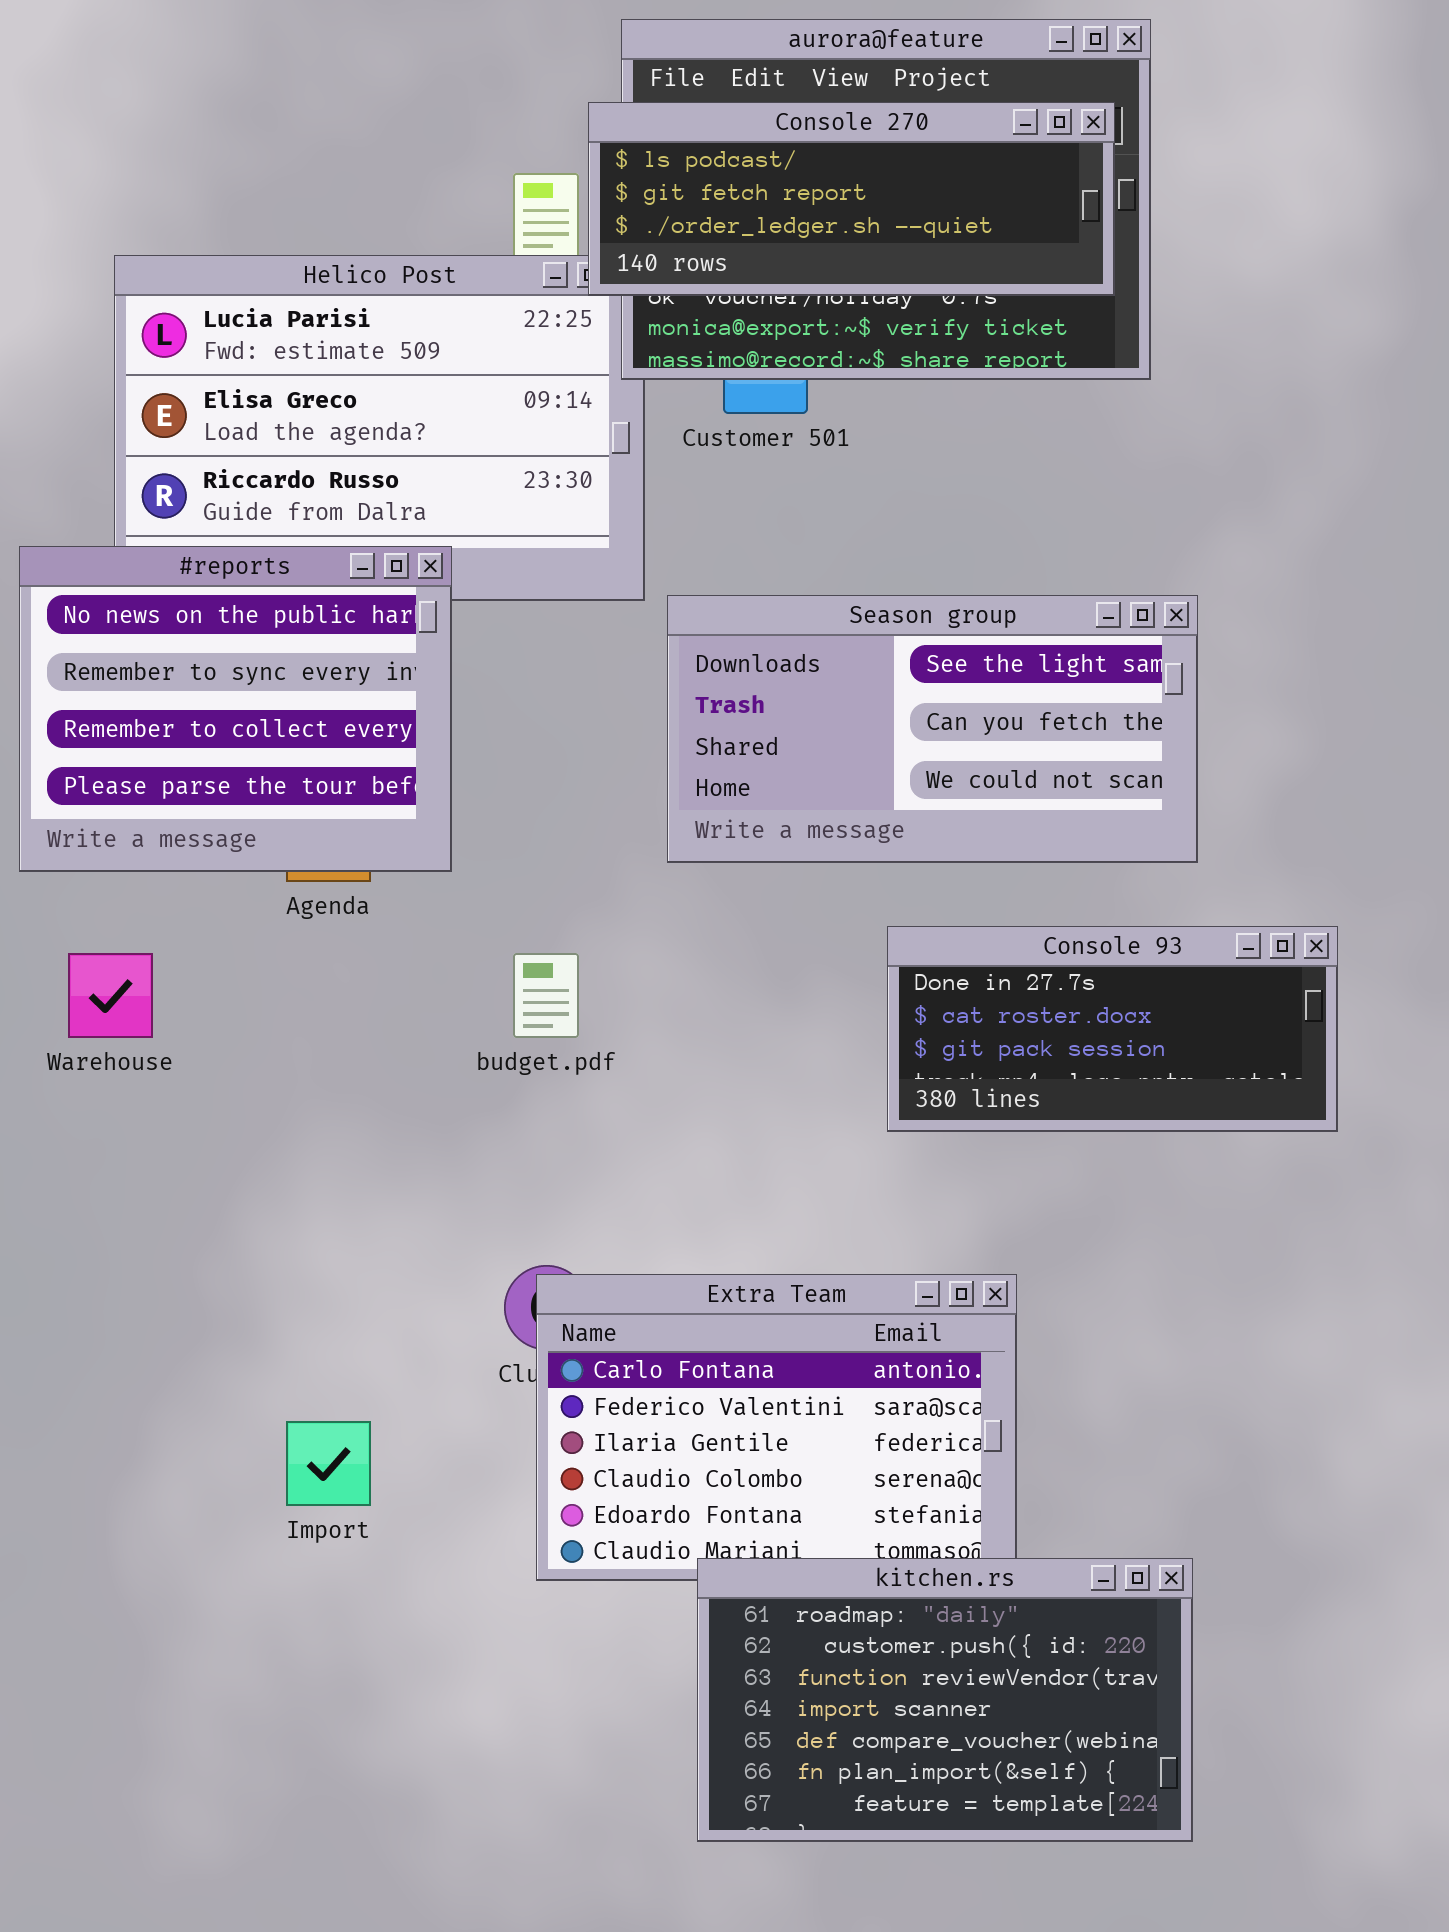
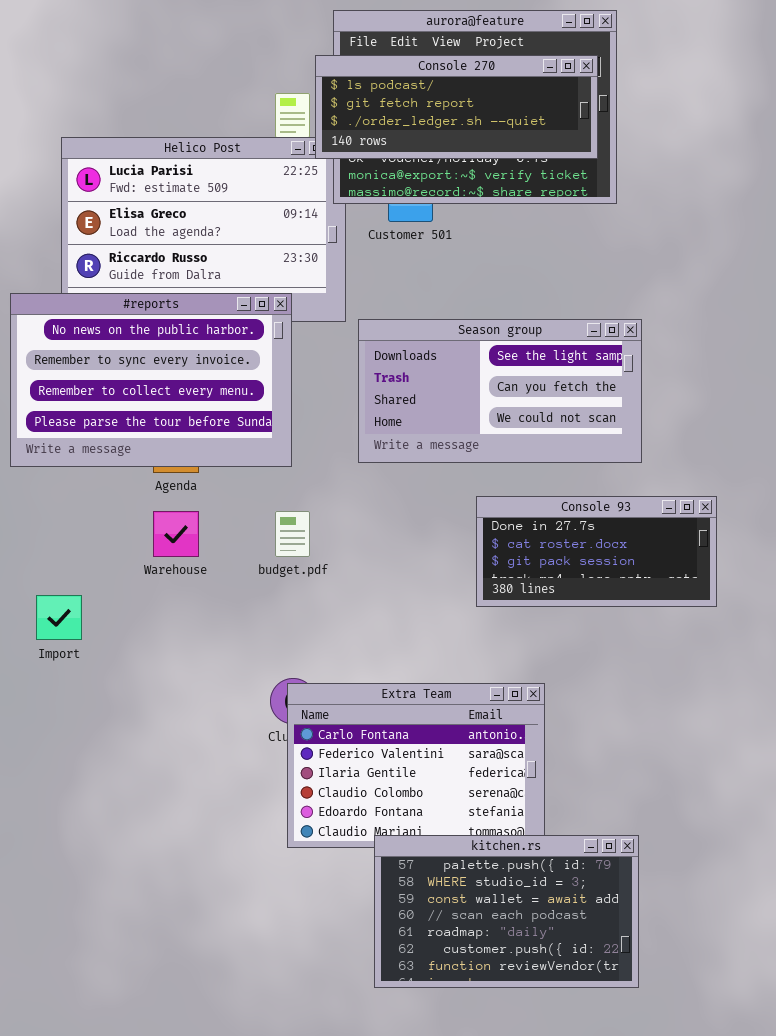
#reports: [19,546,452,872] -> [10,293,292,467], resized
Warehouse: [68,953,153,1038] -> [153,511,199,557], moved
Import: [286,1421,371,1506] -> [36,595,82,640], moved
kitchen.rs: [697,1558,1193,1842] -> [374,835,639,988], scrolled up 4 rows

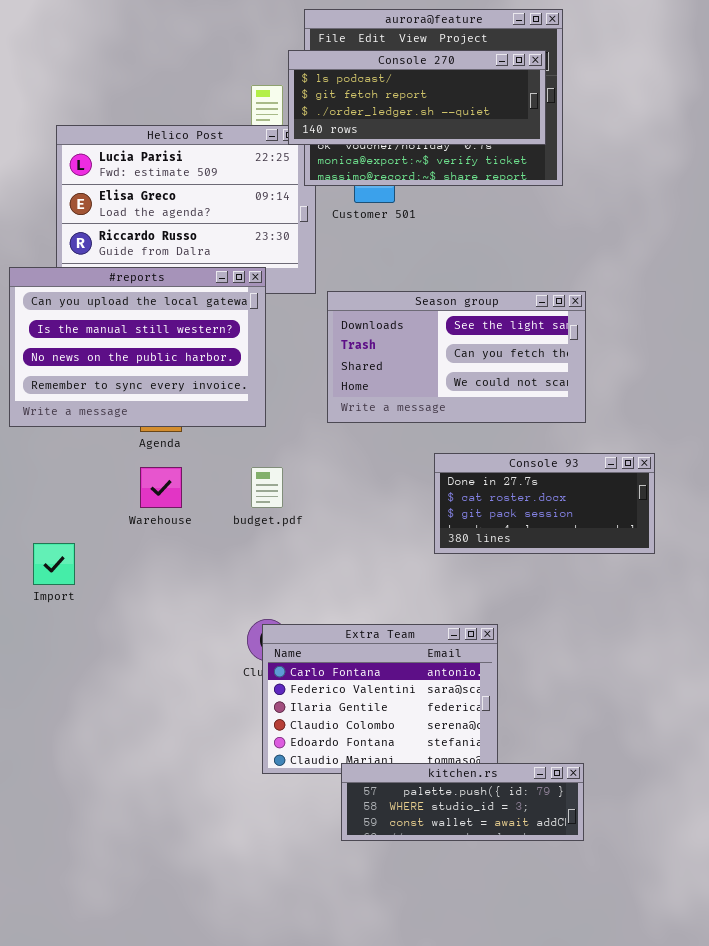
#reports: [10,293,292,467] -> [9,267,266,427], scrolled up 2 rows
kitchen.rs: [374,835,639,988] -> [341,763,584,841], resized

